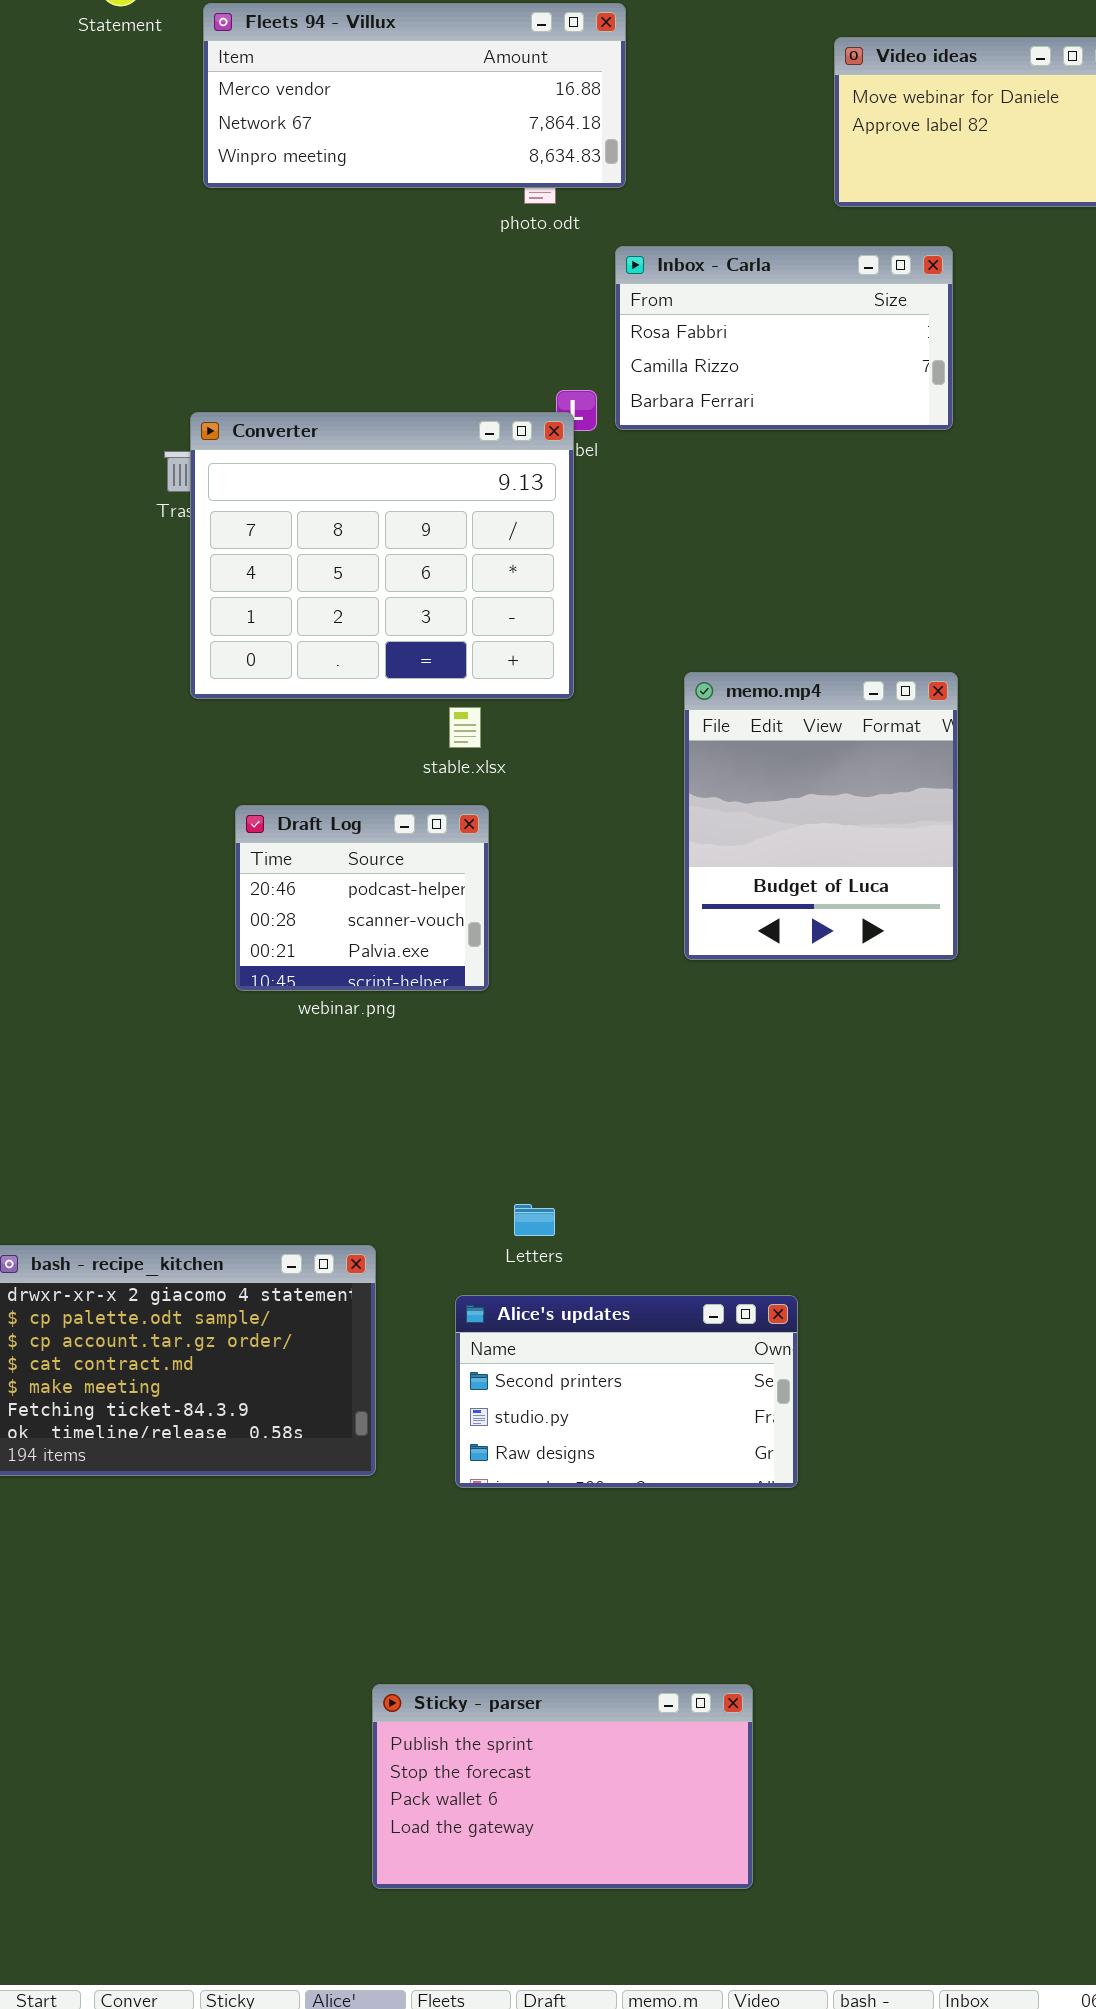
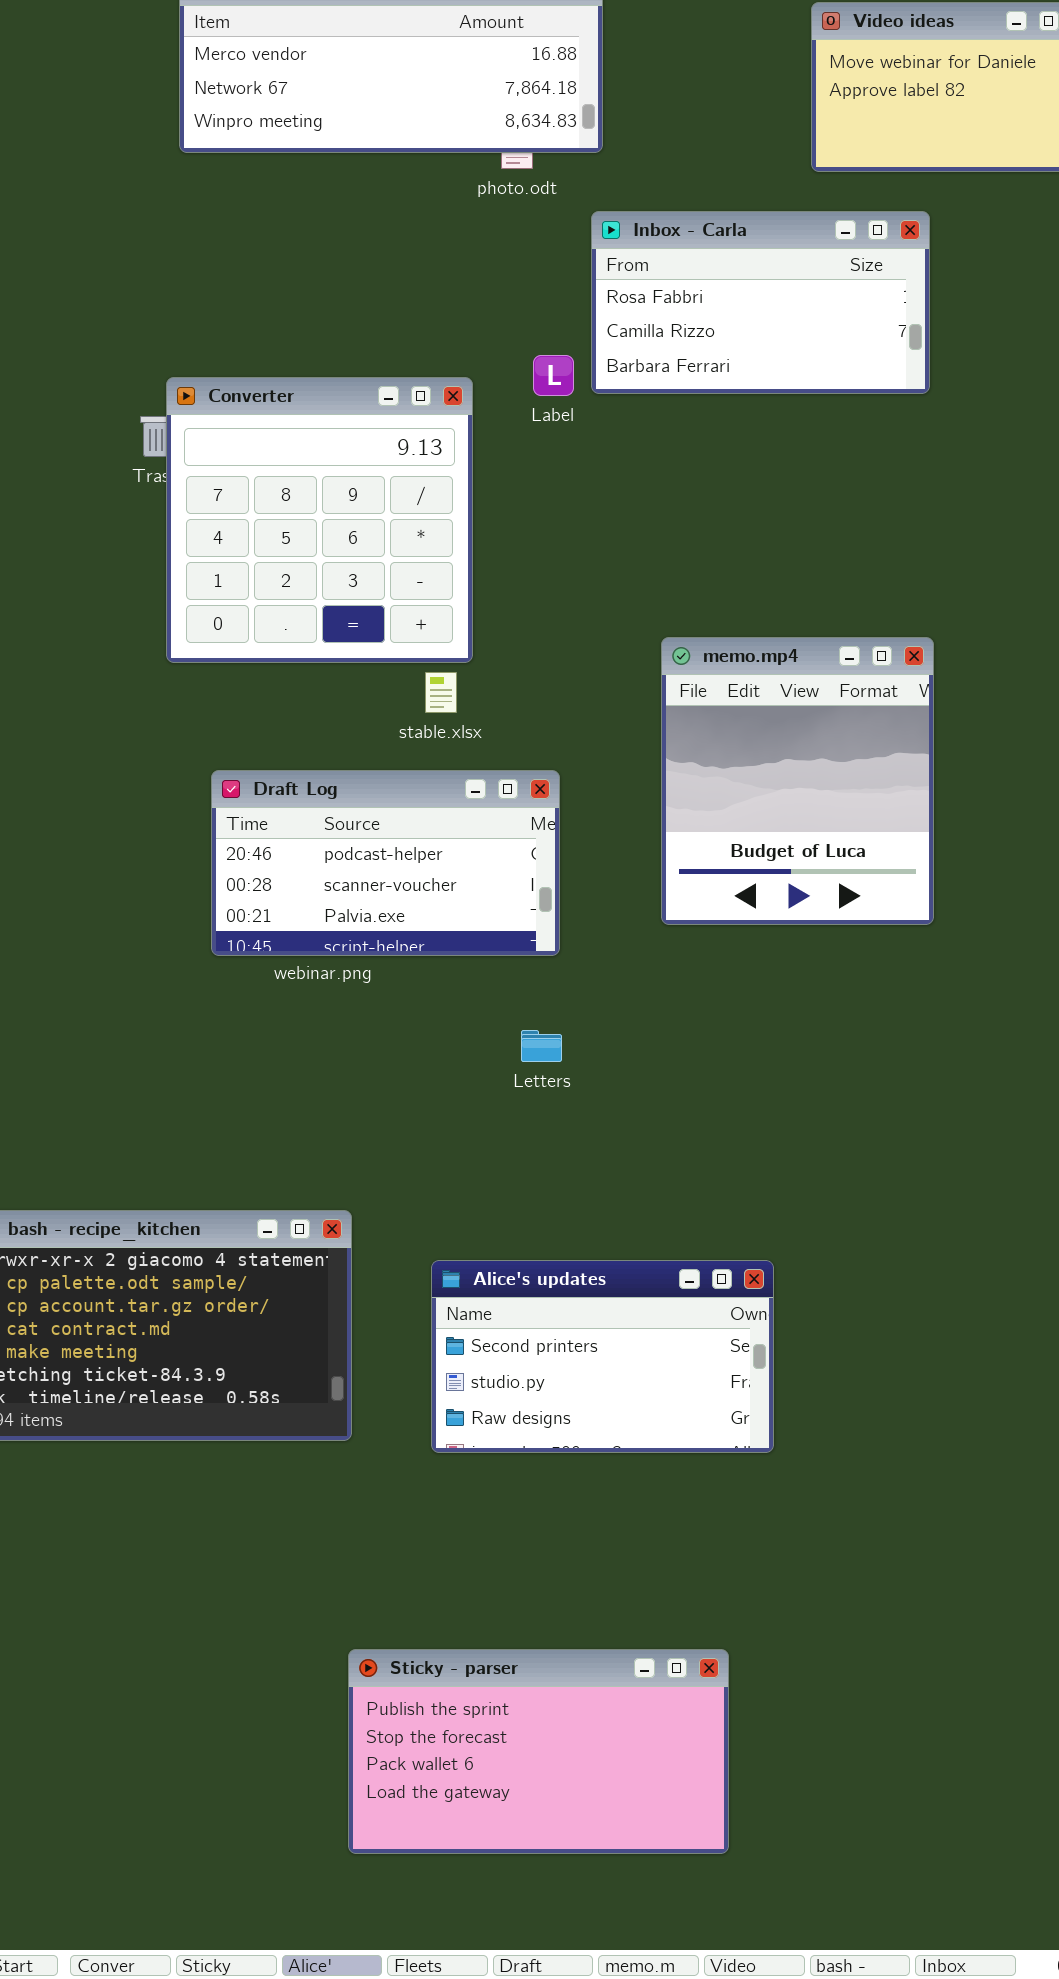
Converter: [190,412,574,699] -> [166,377,473,663], resized
Draft Log: [235,805,489,991] -> [211,770,560,956], resized
Letters: [514,1204,555,1236] -> [521,1030,562,1062], moved

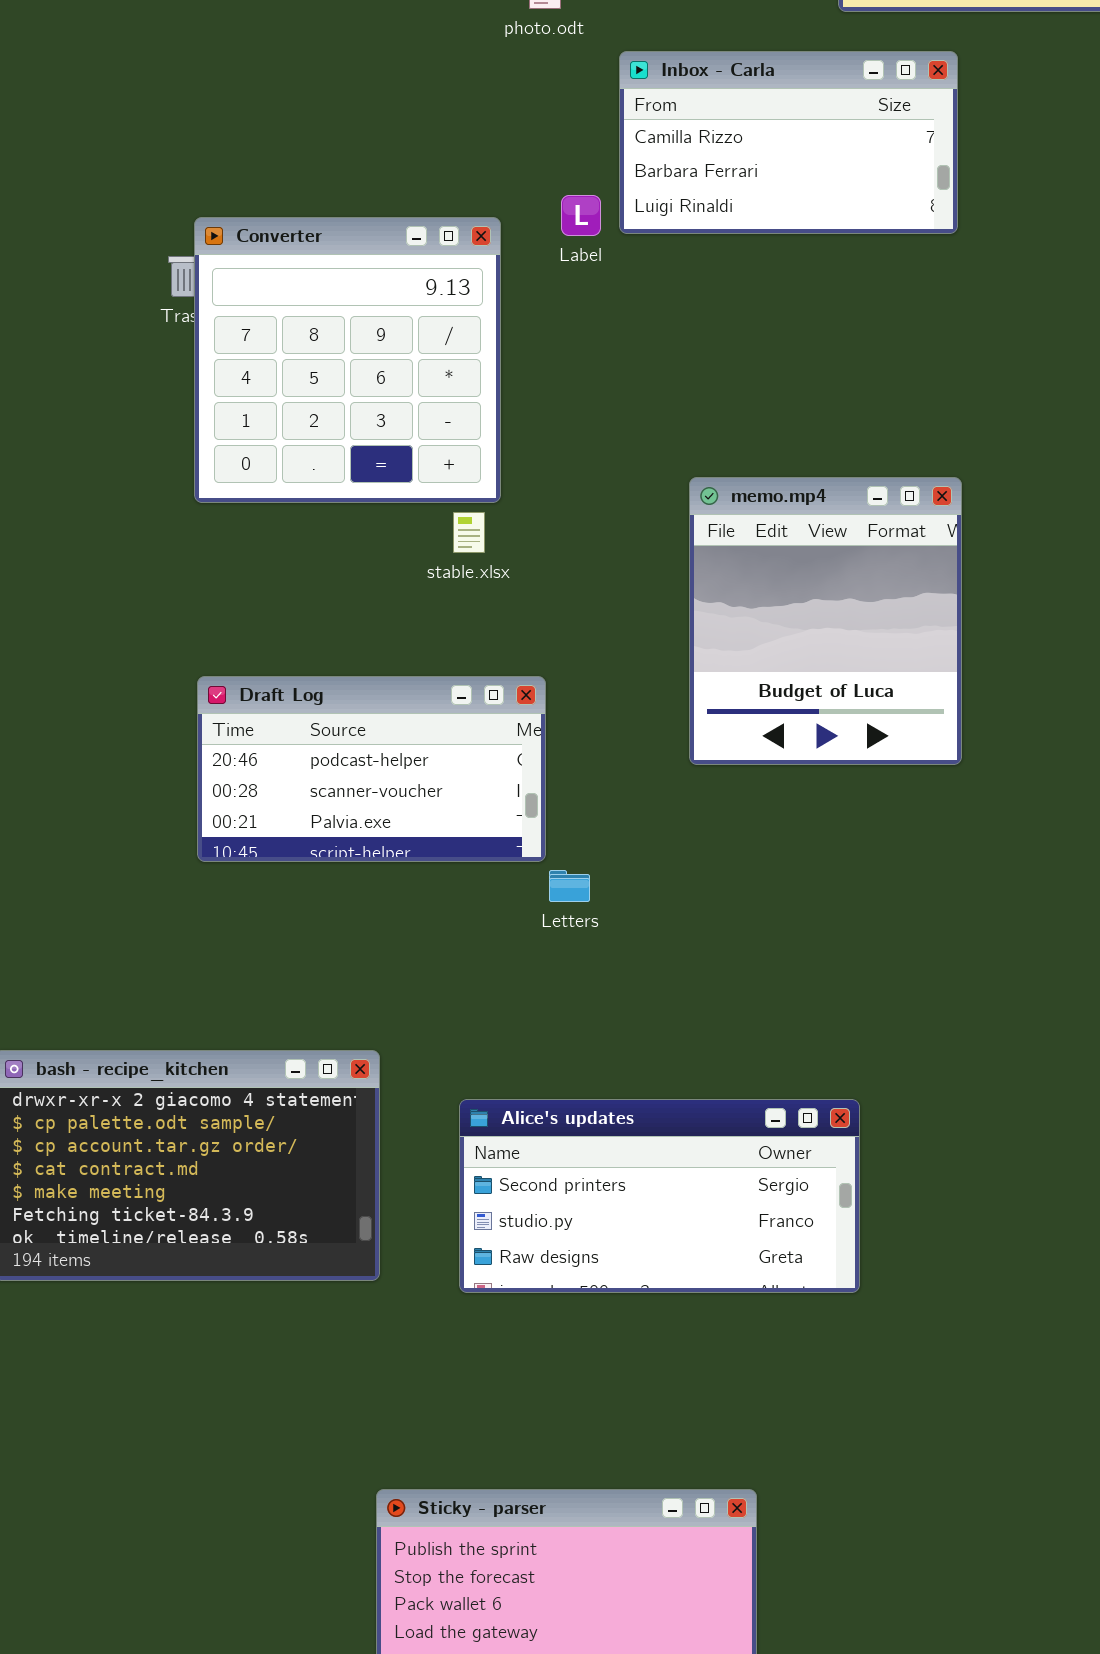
Inbox - Carla: [591,211,930,394] -> [619,51,958,234], scrolled down 1 row
Draft Log: [211,770,560,956] -> [197,676,546,862], moved
Alice's updates: [431,1260,774,1453] -> [459,1099,860,1293], resized

